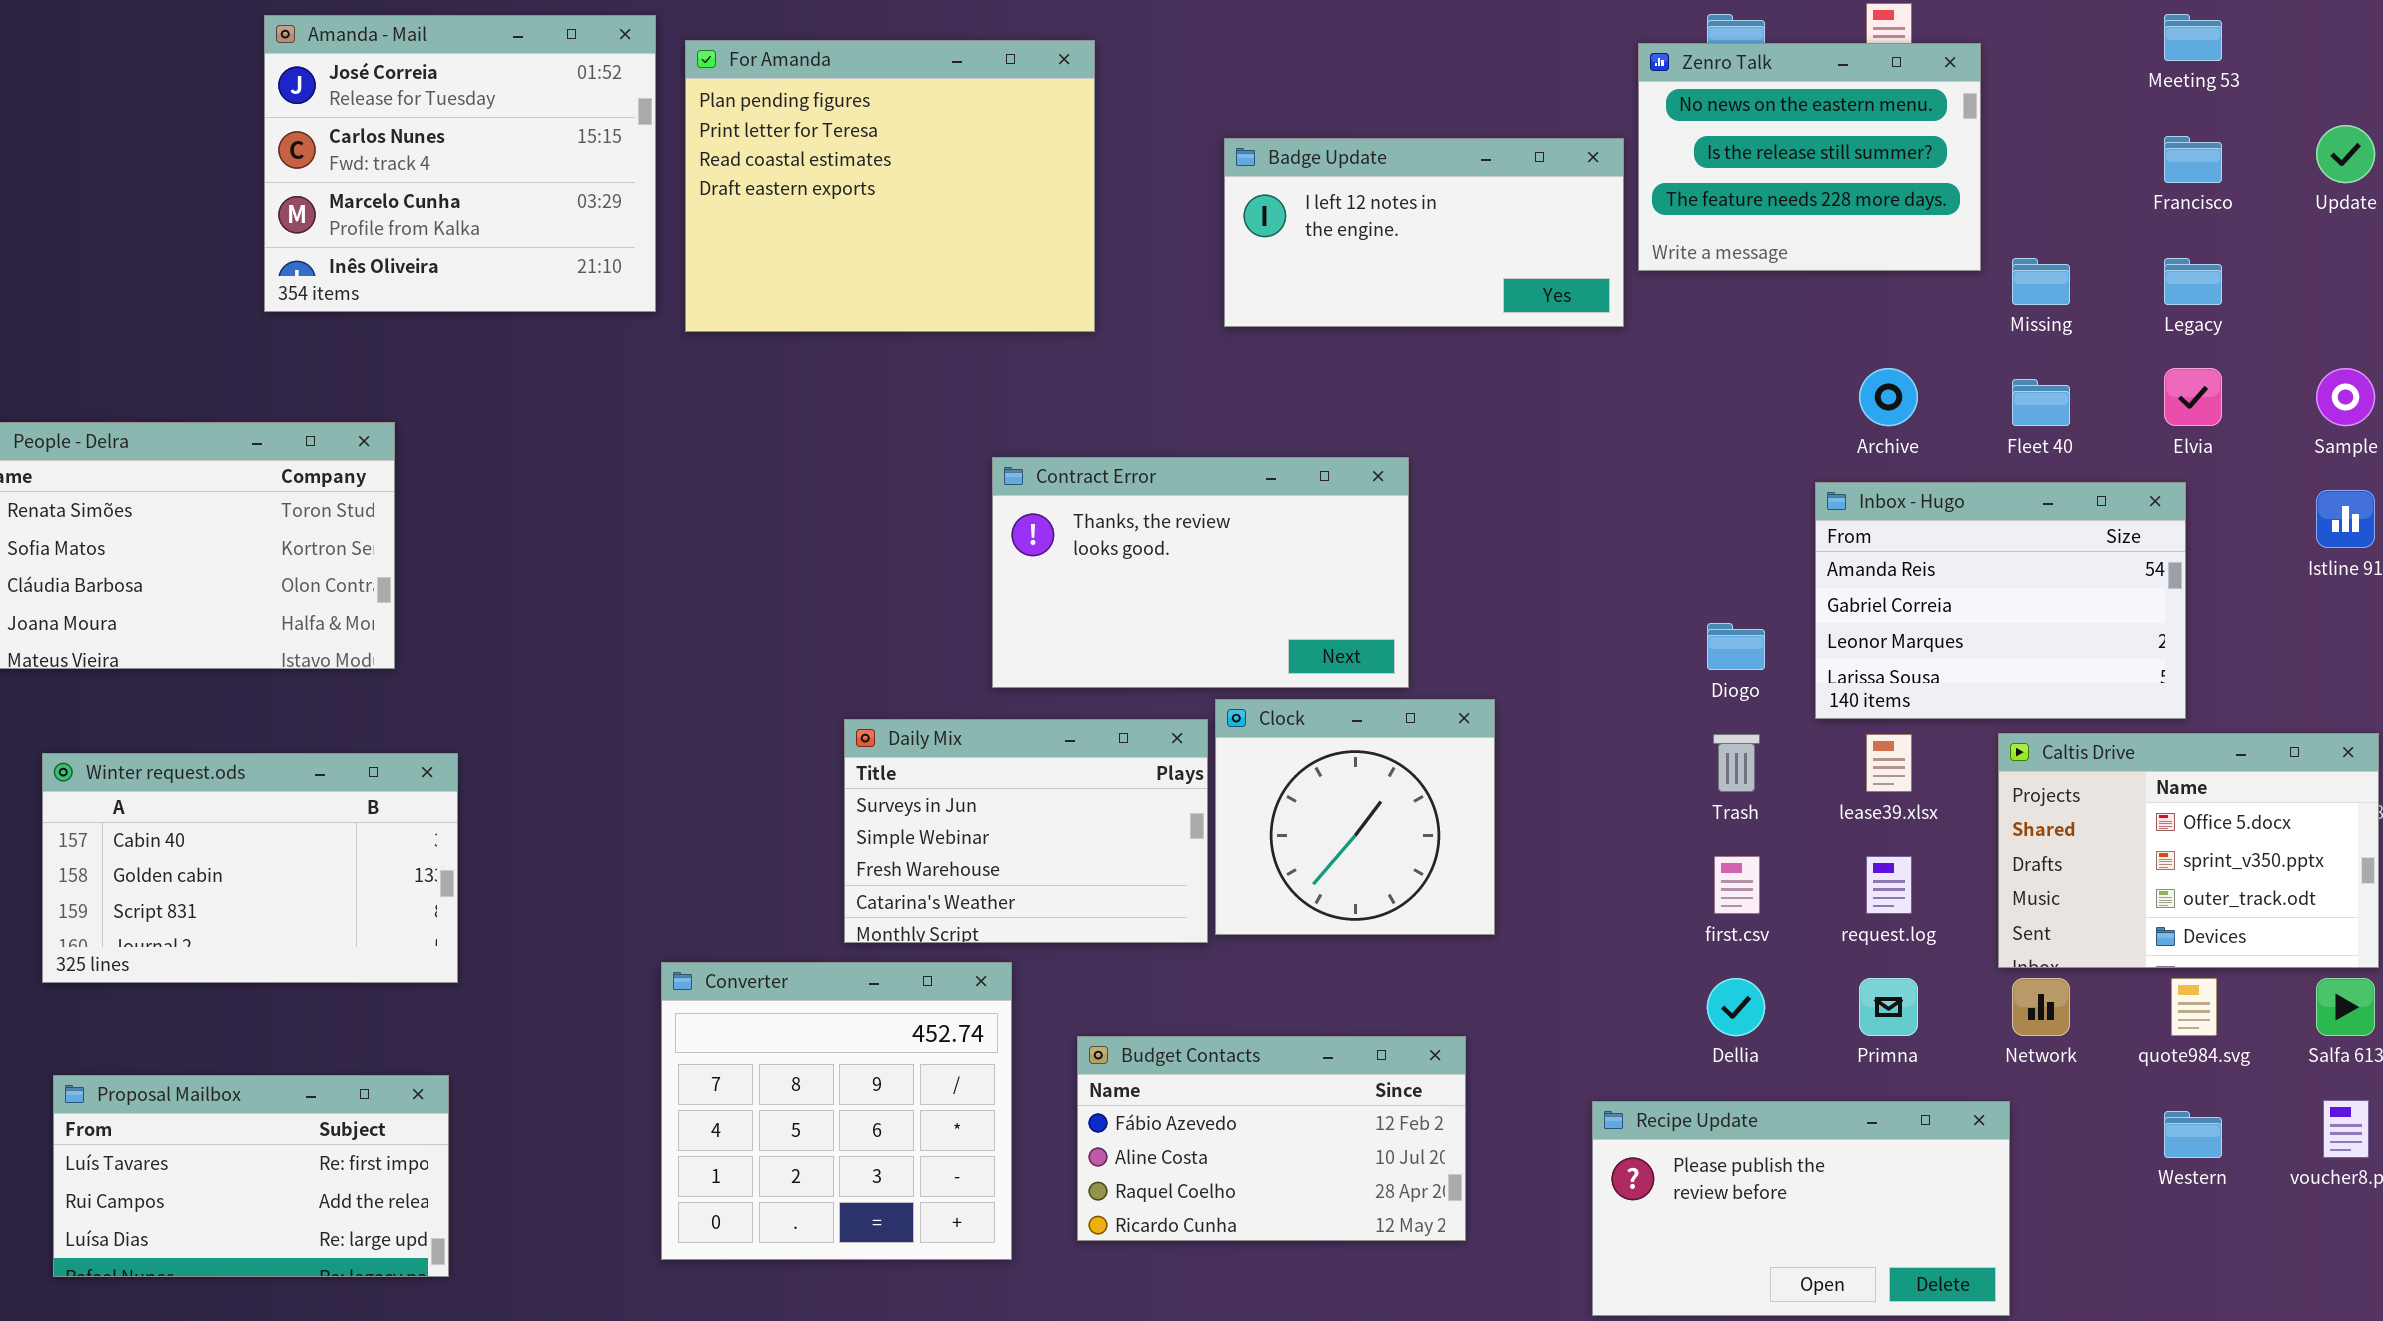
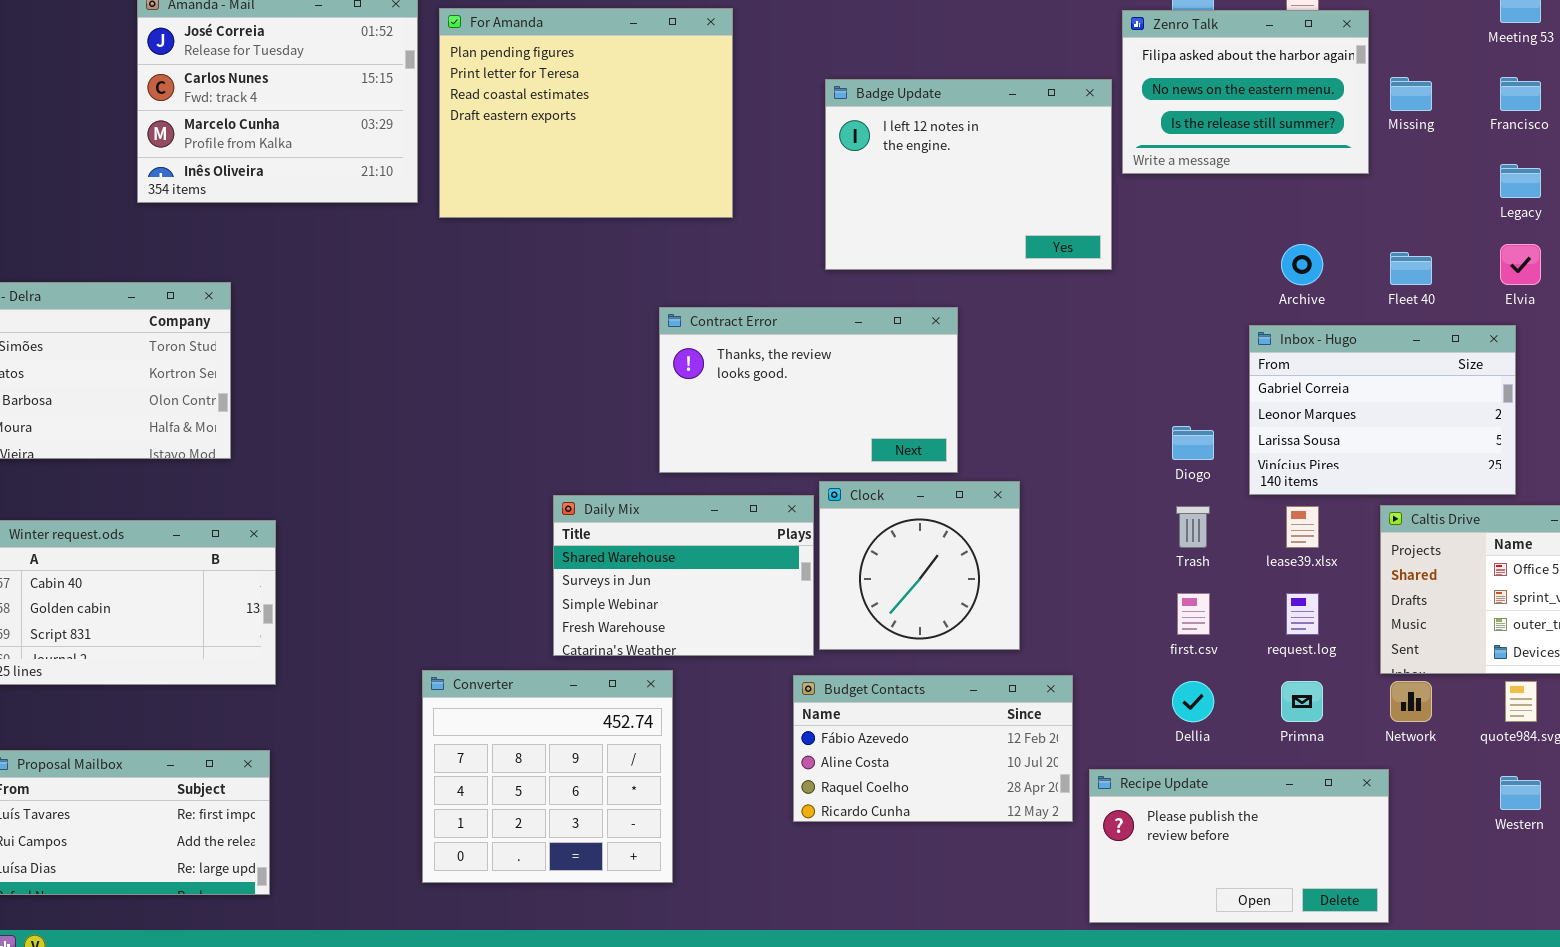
Zenro Talk: [1638,43,1981,271] -> [1122,10,1369,174], scrolled up 1 row
Badge Update: [1224,138,1624,327] -> [825,79,1112,270], resized
Missing: [2012,258,2070,305] -> [1390,77,1432,111], moved
Inbox - Hugo: [1815,482,2186,719] -> [1249,325,1516,495], scrolled down 1 row
Daily Mix: [844,719,1208,943] -> [553,495,814,656], scrolled up 1 row
Budget Contacts: [1077,1036,1466,1241] -> [793,675,1073,822], moved

